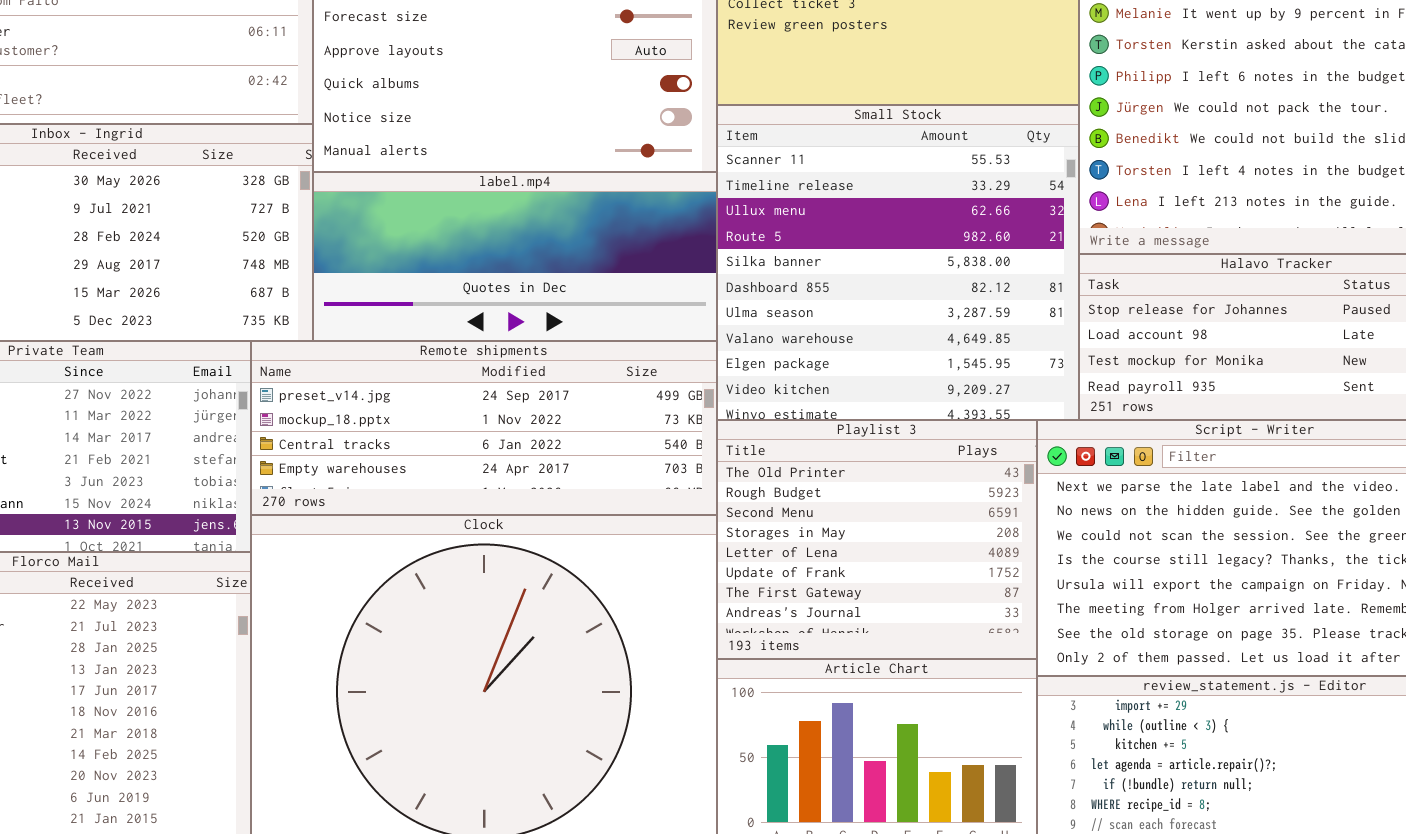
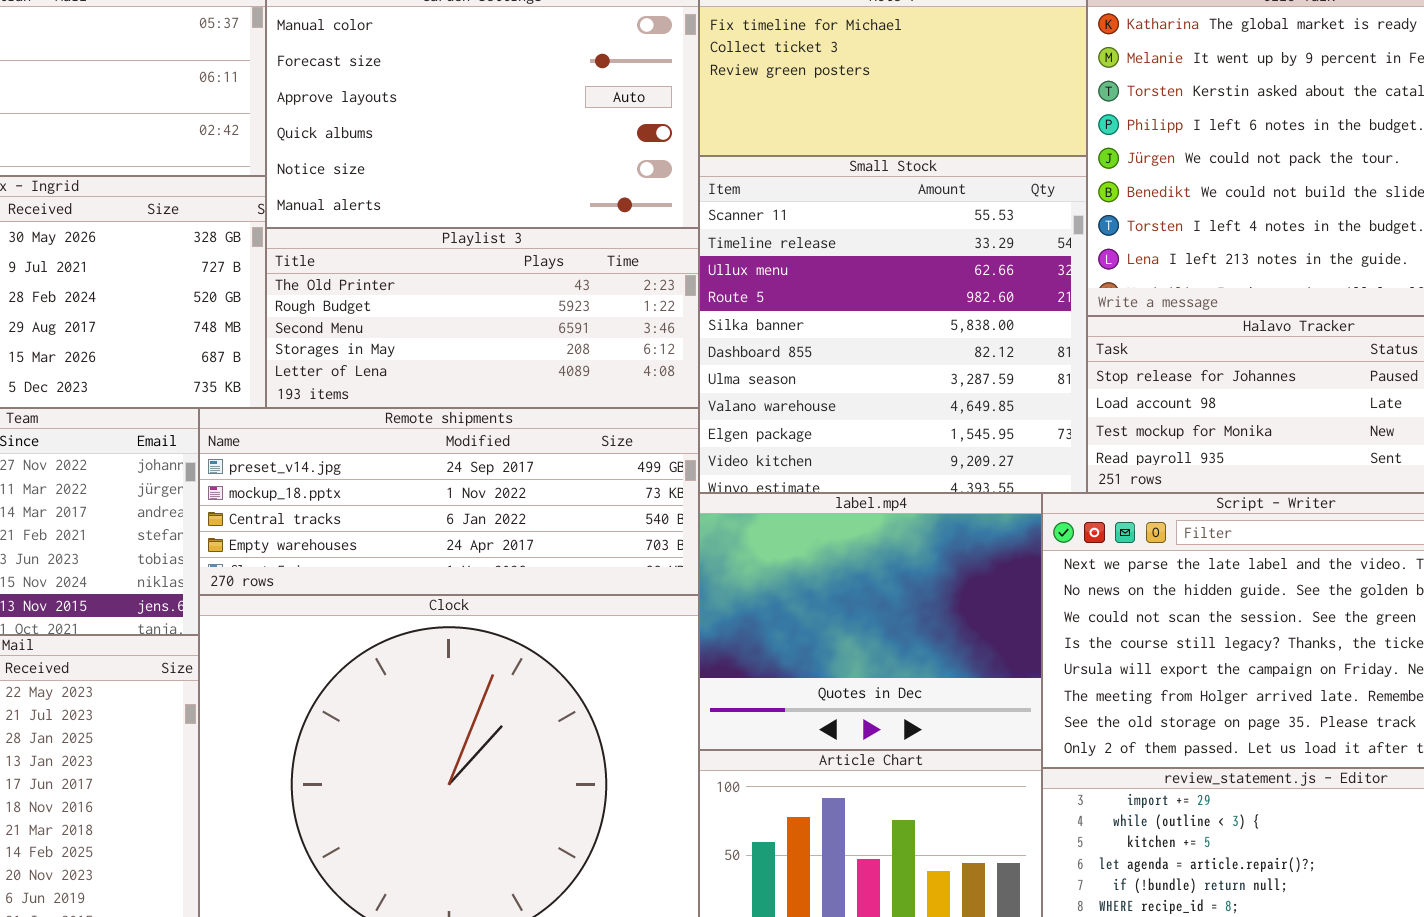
label.mp4: [313,172,717,341] -> [699,493,1042,750], moved, resized
Playlist 3: [717,420,1037,659] -> [266,228,699,408], moved, resized

